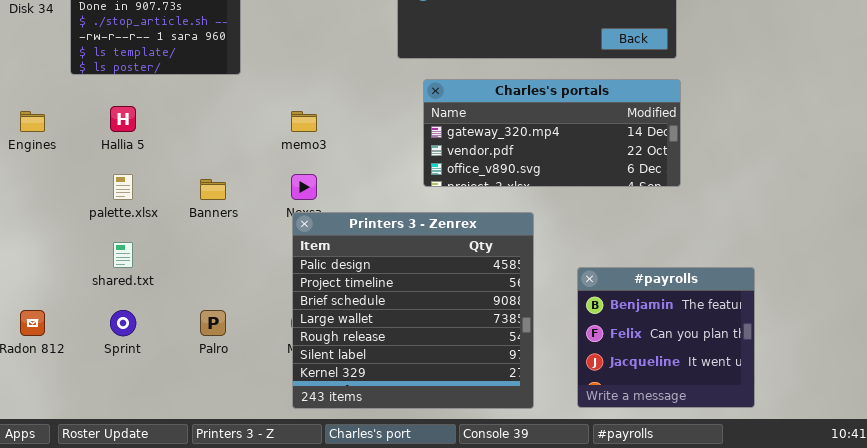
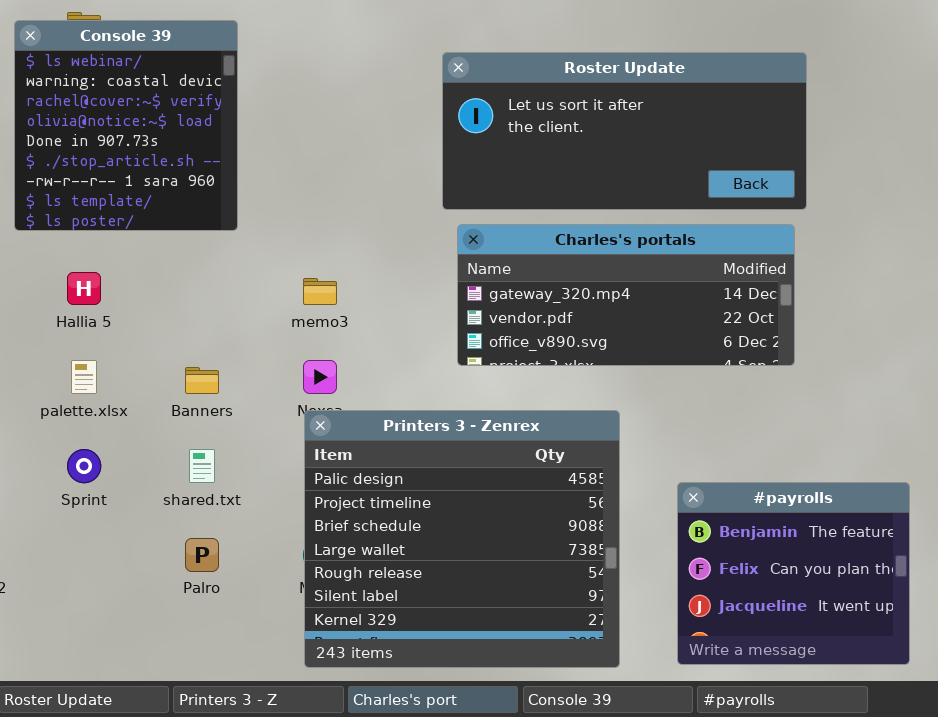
Charles's portals: [423,79,681,187] -> [457,224,795,366], moved
shared.txt: [113,242,133,268] -> [189,449,215,483], moved
Sprint: [110,310,136,336] -> [67,449,101,483], moved

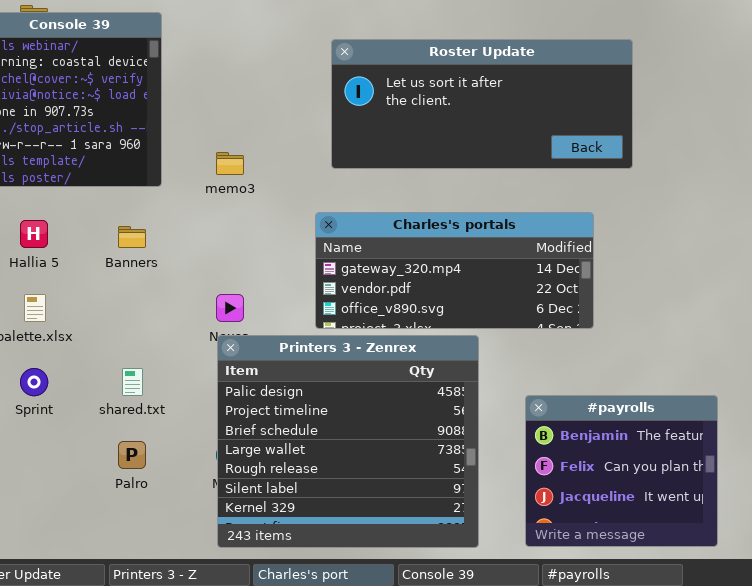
Charles's portals: [457,224,795,366] -> [315,212,594,329], moved
memo3: [303,278,337,305] -> [216,152,244,175], moved
Banners: [185,367,219,394] -> [118,226,146,248], moved

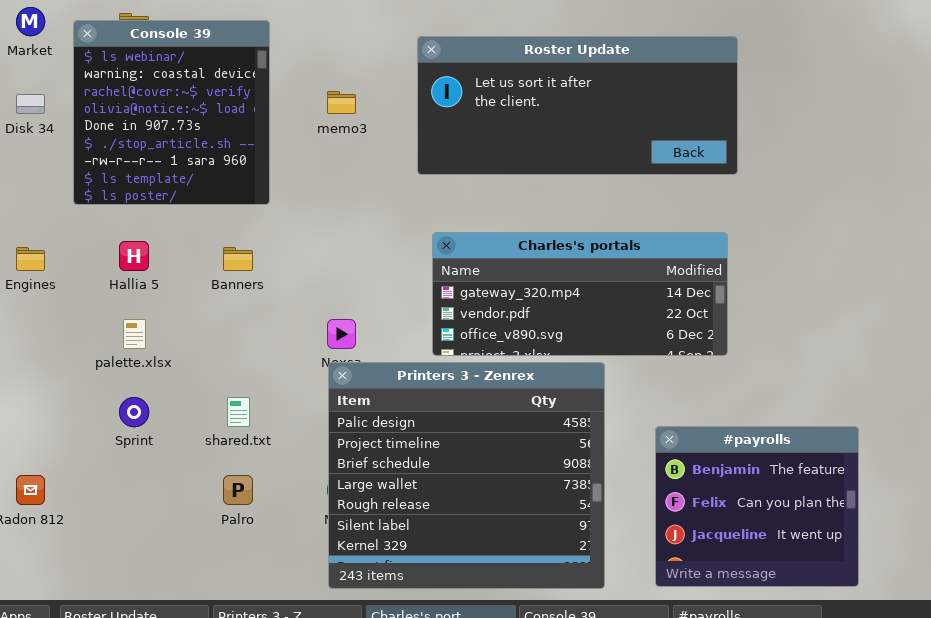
Roster Update: [331,39,633,169] -> [417,36,738,175], moved
memo3: [216,152,244,175] -> [327,91,356,114], moved

